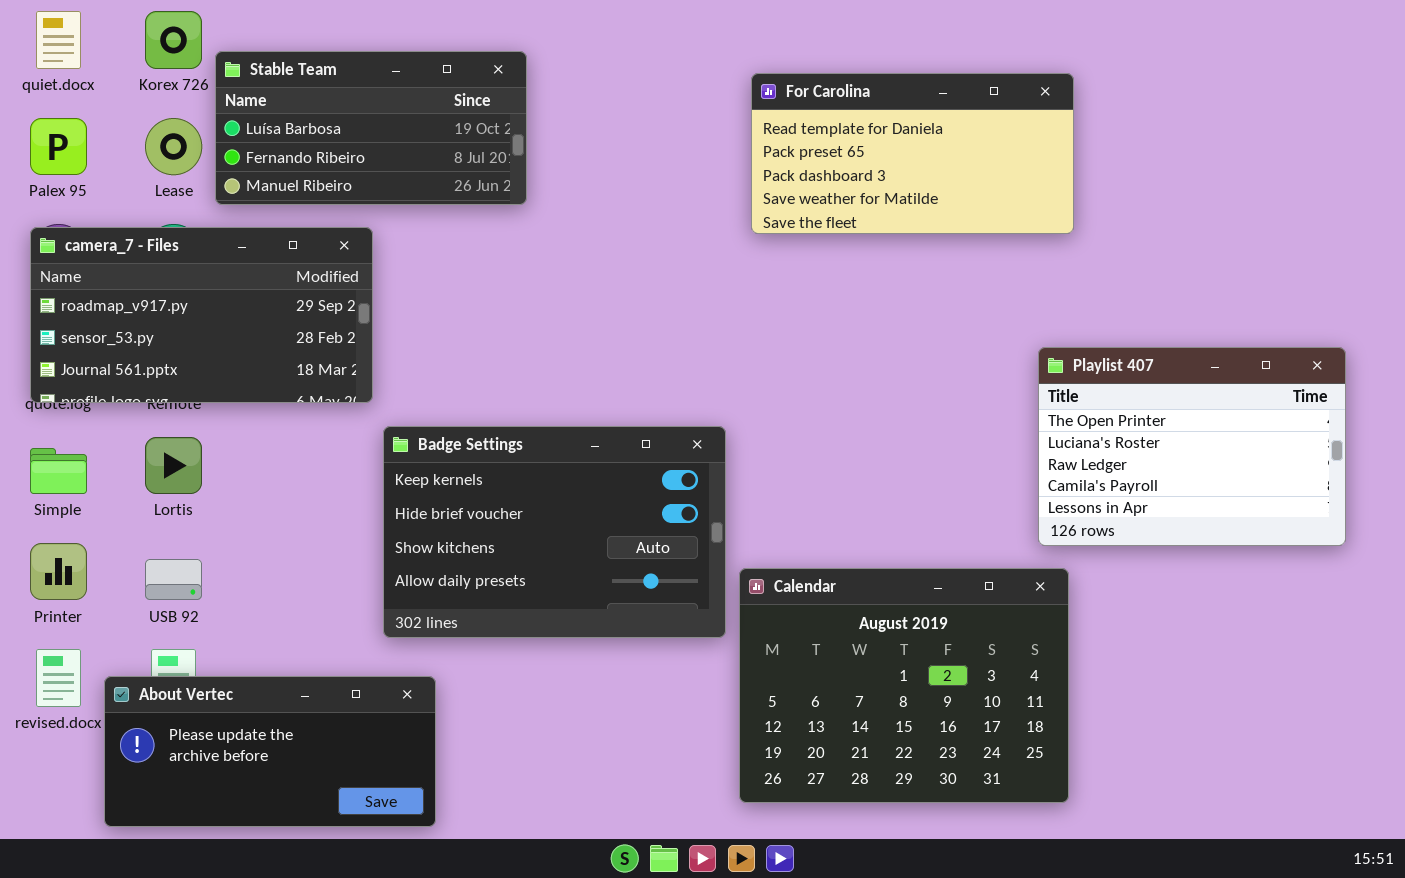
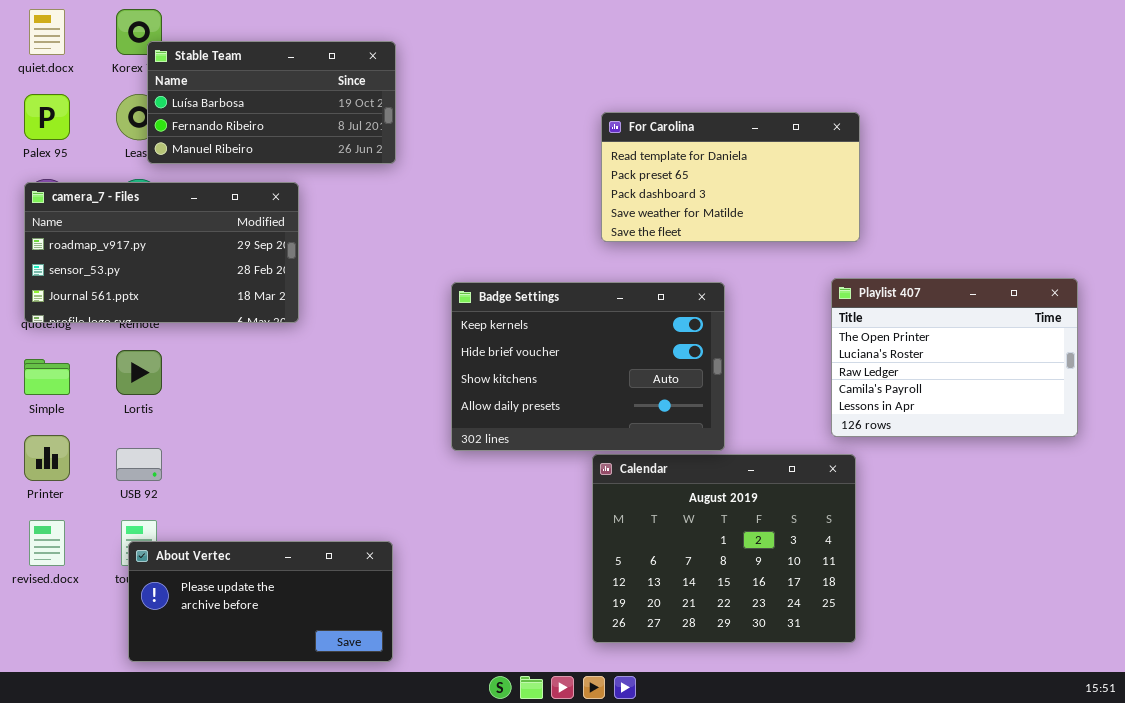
Stable Team: [215,51,527,205] -> [147,41,396,164], moved
For Carolina: [751,73,1074,234] -> [601,112,860,242], moved
Badge Settings: [383,426,726,638] -> [451,282,725,451], moved
About Vertec: [104,676,436,827] -> [128,541,393,662], moved

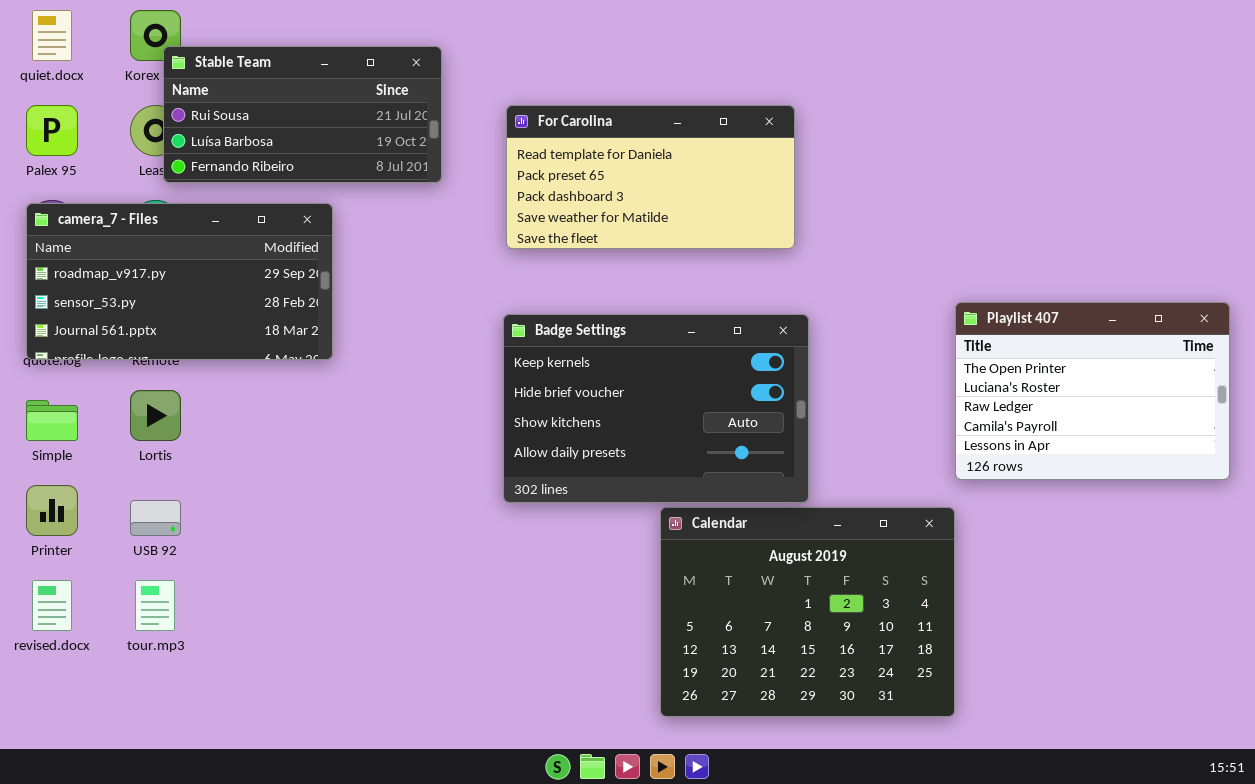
Stable Team: [147,41,396,164] -> [163,46,442,183], scrolled up 1 row
For Carolina: [601,112,860,242] -> [506,105,795,249], moved
Playlist 407: [831,278,1078,437] -> [955,302,1230,480], moved
About Vertec: [128,541,393,662] -> none, closed

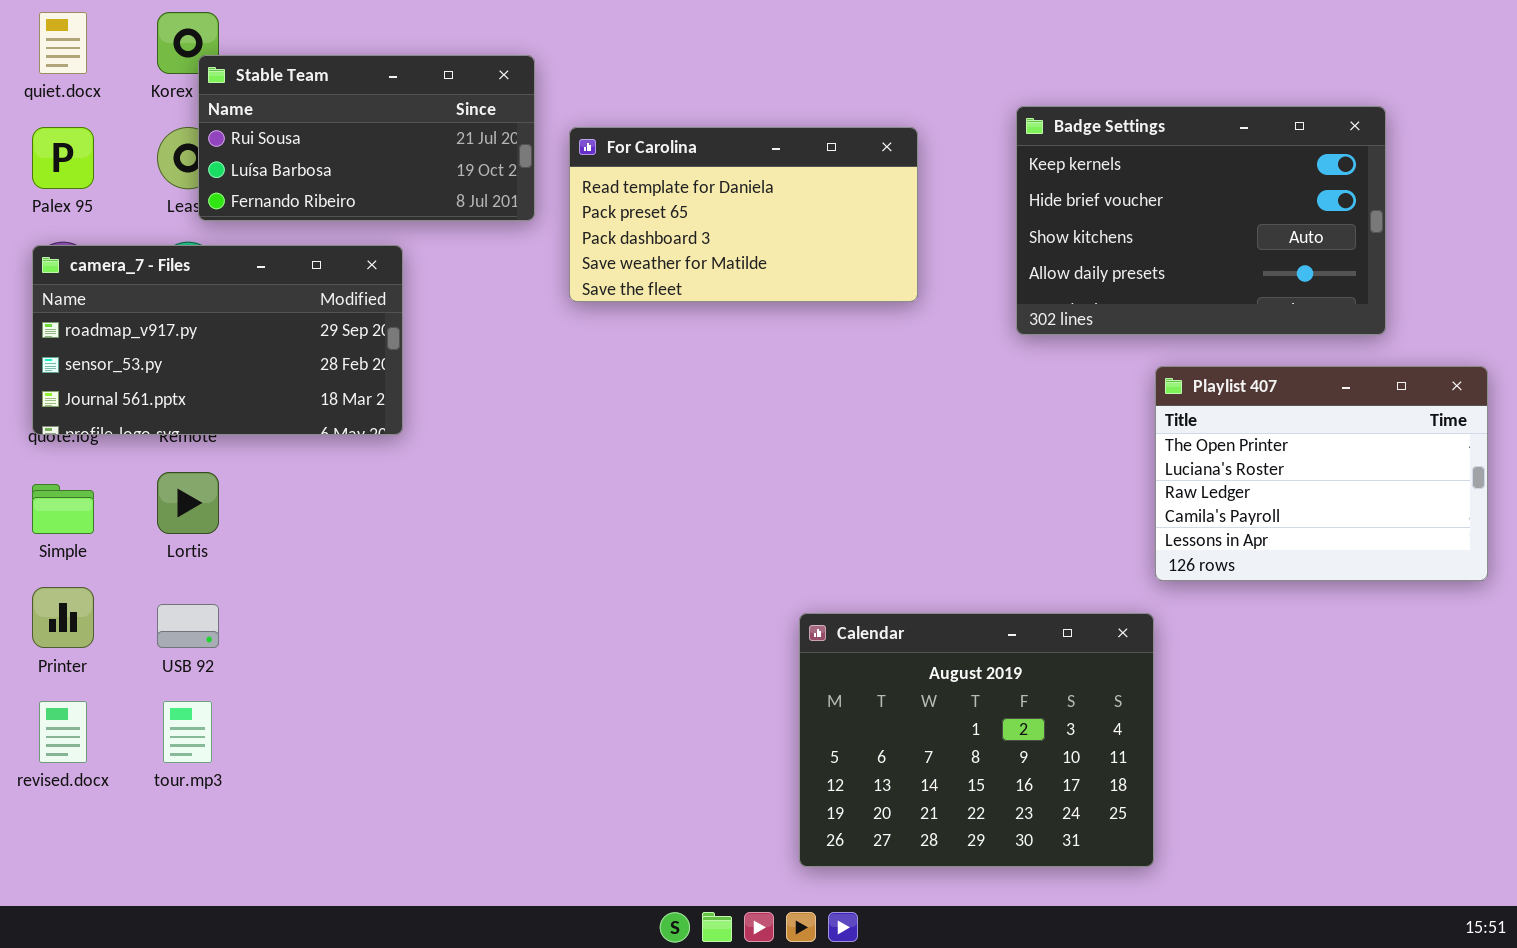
For Carolina: [506,105,795,249] -> [569,127,918,302], moved
Badge Settings: [503,314,809,503] -> [1016,106,1386,335], moved

